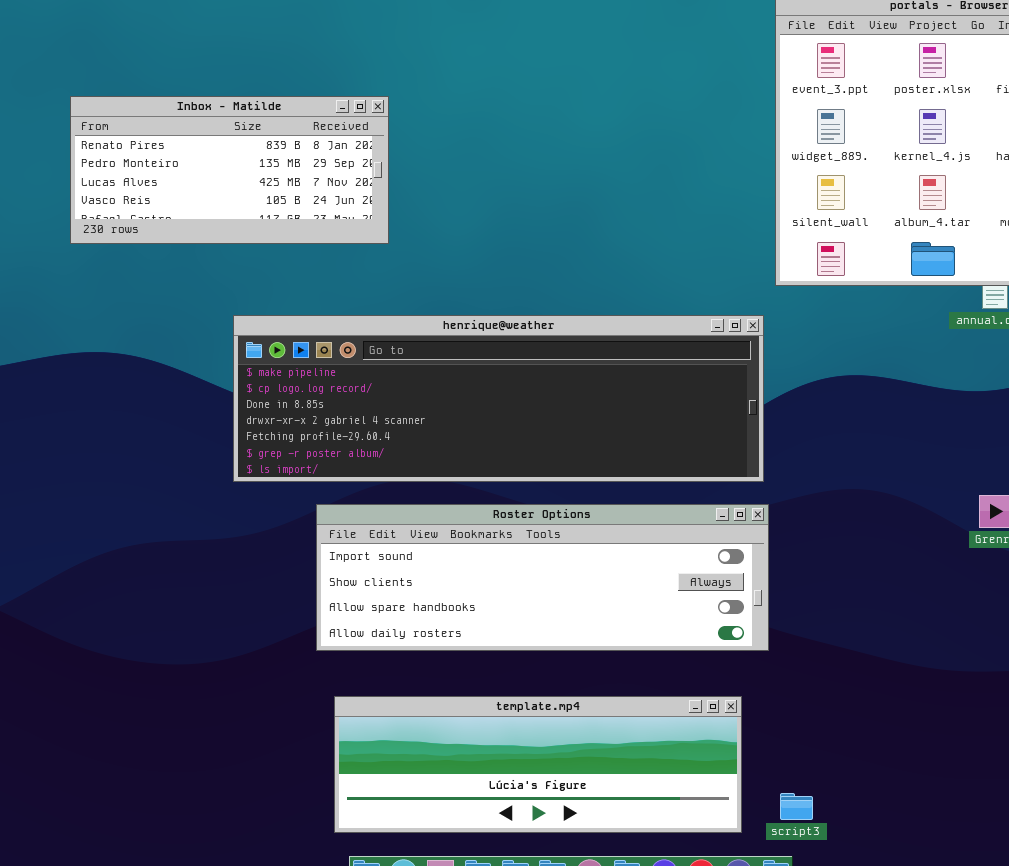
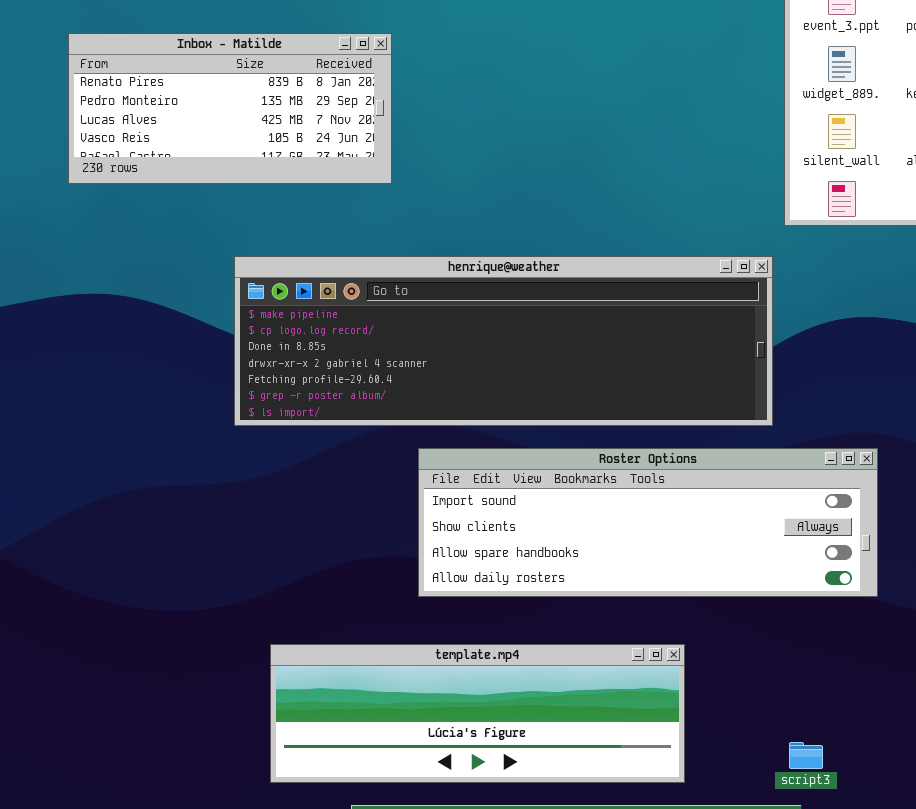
Roster Options: [316,504,769,651] -> [418,448,878,597], moved
template.mp4: [334,696,742,833] -> [270,644,685,783], moved

